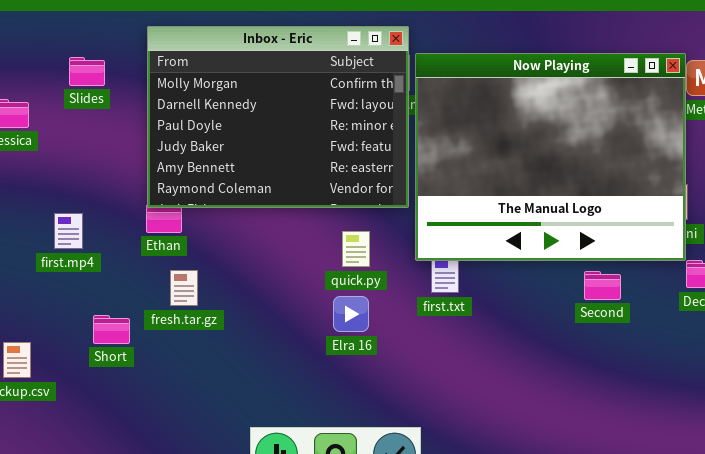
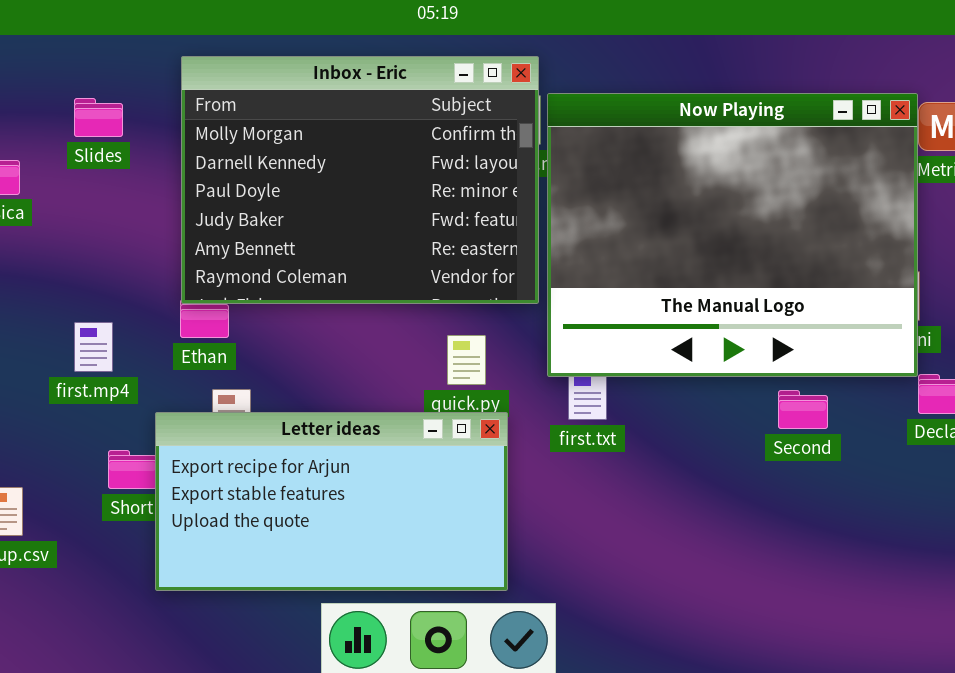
first.mp4: [54,213,83,249] -> [74,322,113,372], moved
Letter ideas: none -> [155,412,508,591], opened

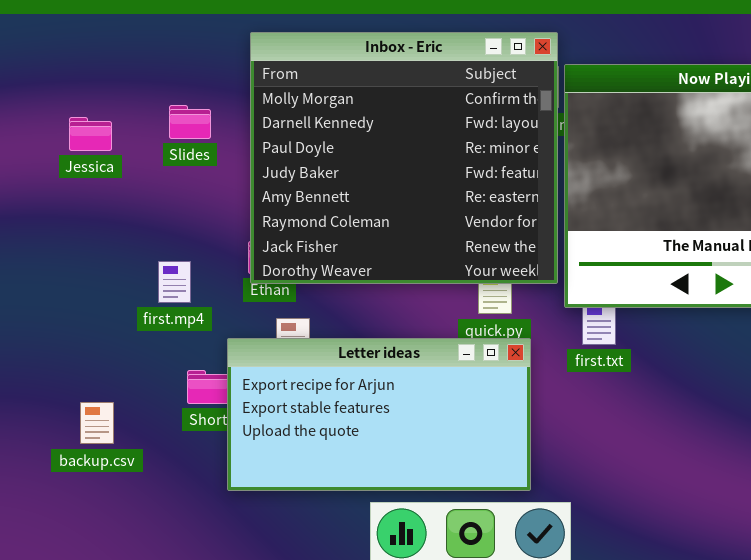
Inbox - Eric: [181,56,539,304] -> [250,32,558,284], resized
Slides: [74,98,123,137] -> [169,105,211,139], moved

